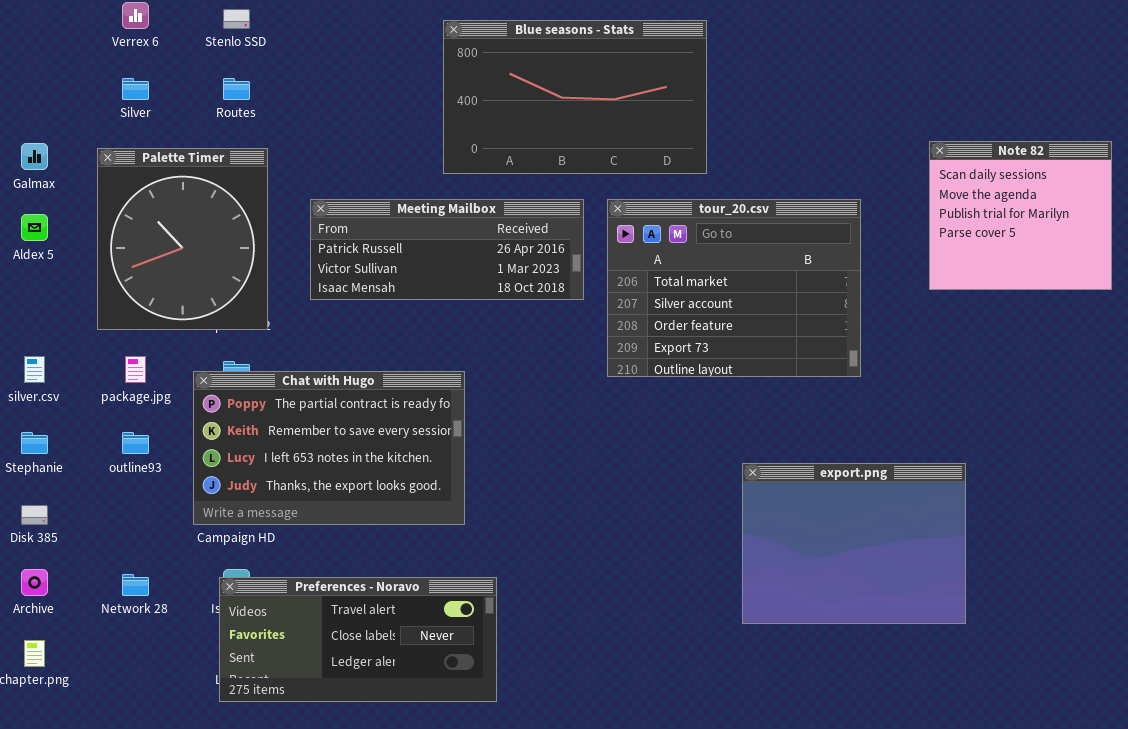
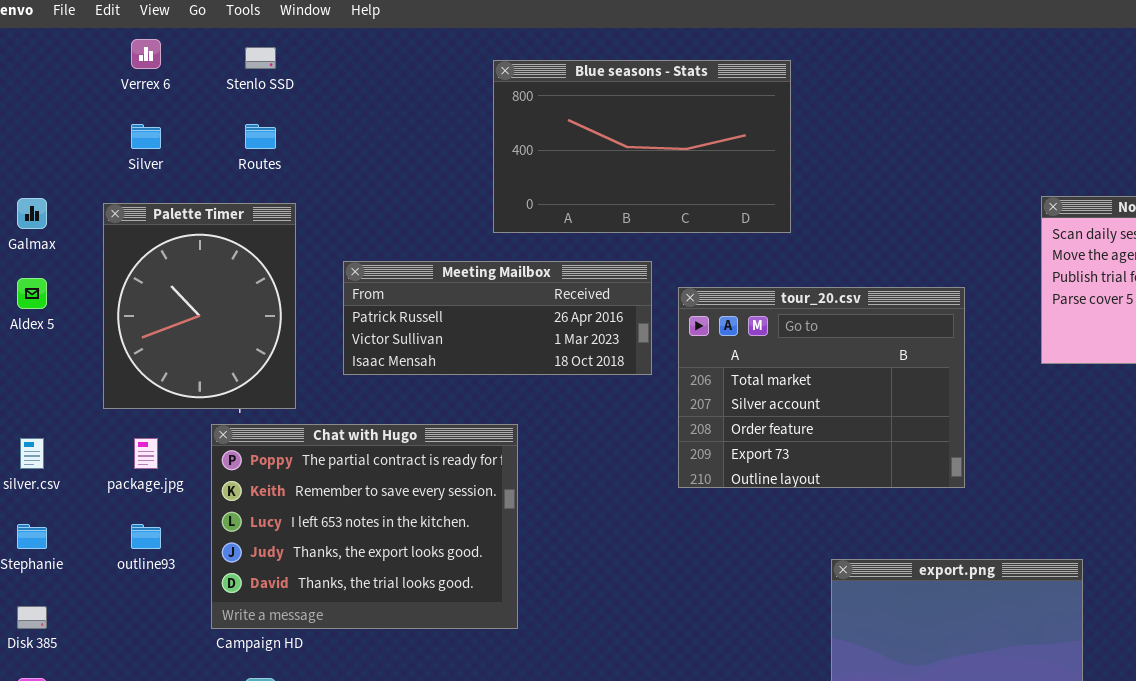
tour_20.csv: [607,199,861,377] -> [678,287,965,488], moved
Chat with Hugo: [193,371,465,525] -> [211,424,518,629], resized

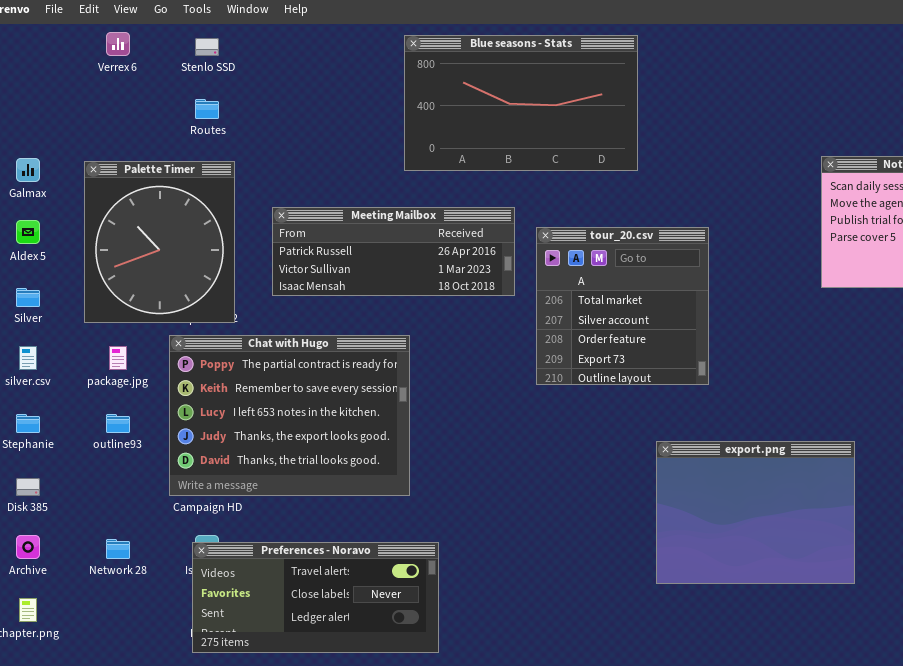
Blue seasons - Stats: [493,60,791,233] -> [404,35,638,171], moved
Silver: [131,124,161,149] -> [16,288,40,307], moved
tour_20.csv: [678,287,965,488] -> [536,227,709,385], resized

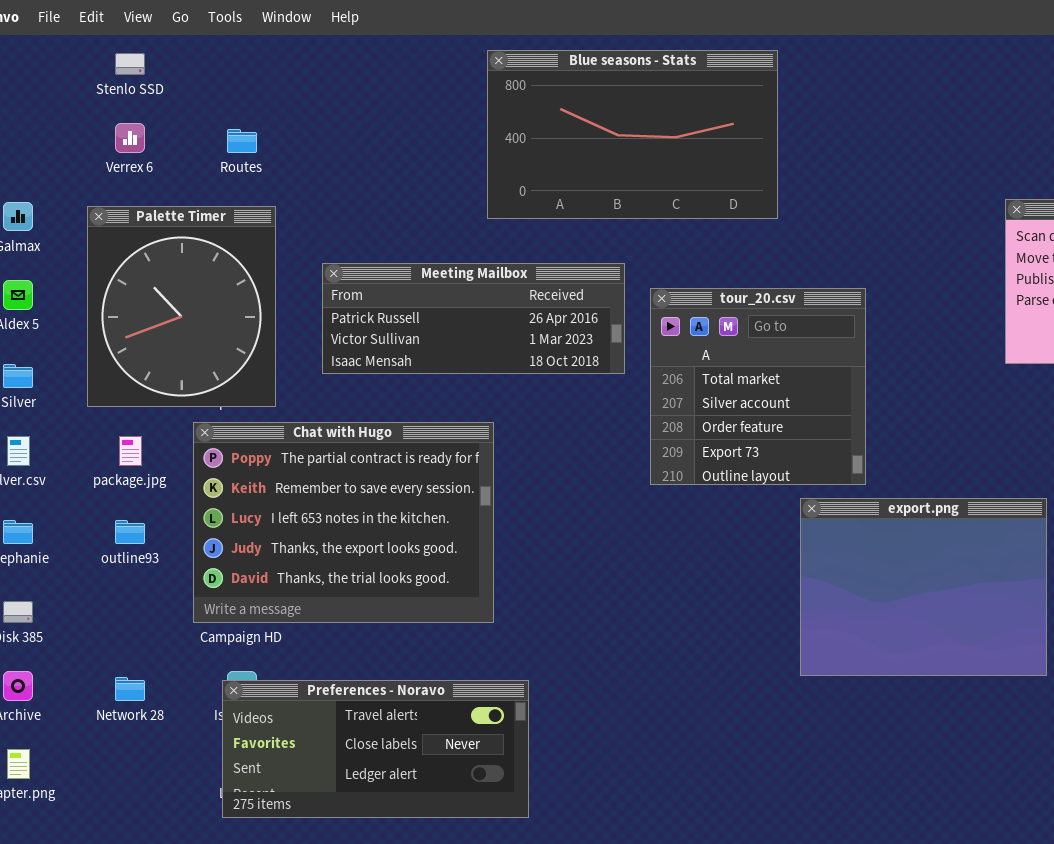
Verrex 6: [106,32,130,56] -> [115,123,145,153], moved
Stenlo SSD: [195,38,219,56] -> [115,53,145,75], moved
export.png: [656,441,855,584] -> [800,498,1047,676], moved

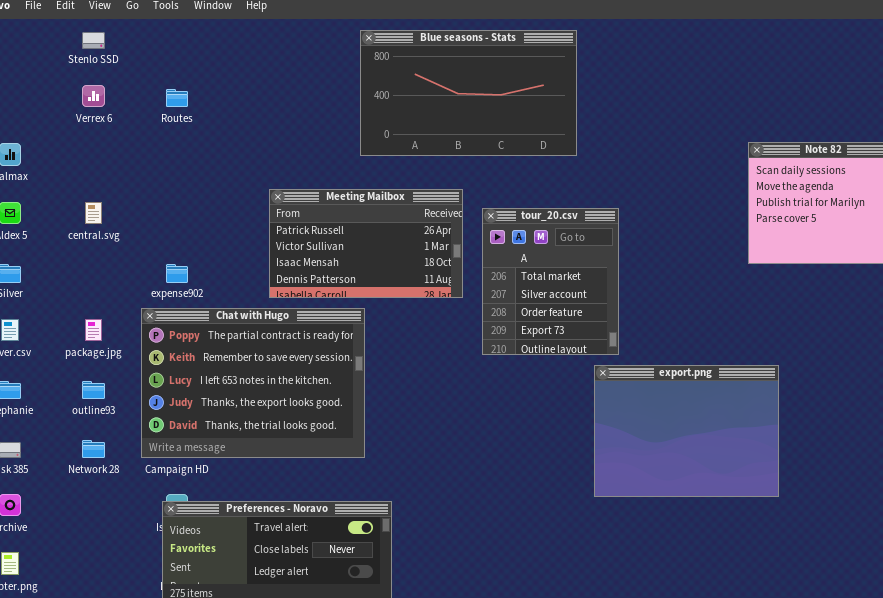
Palette Timer: [87,206,276,407] -> none, closed
Meeting Mailbox: [322,263,625,374] -> [269,189,463,298], resized
tour_20.csv: [650,288,866,485] -> [482,208,619,355], resized
Network 28: [115,677,145,701] -> [82,440,105,458], moved

